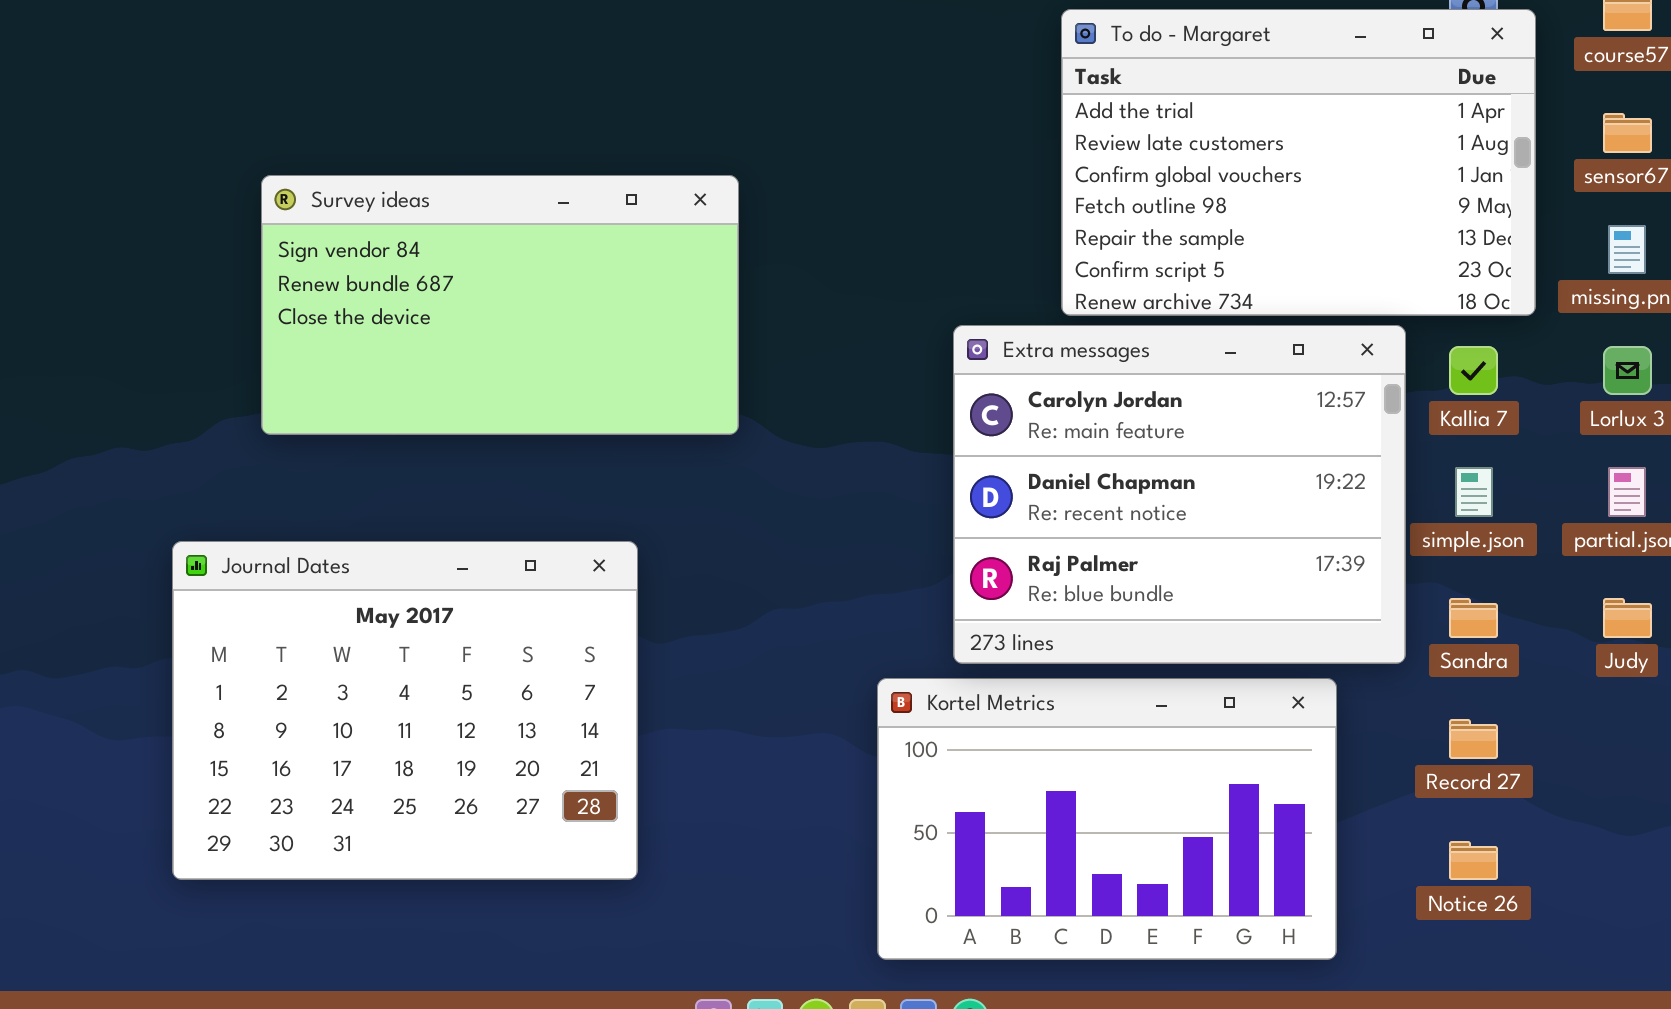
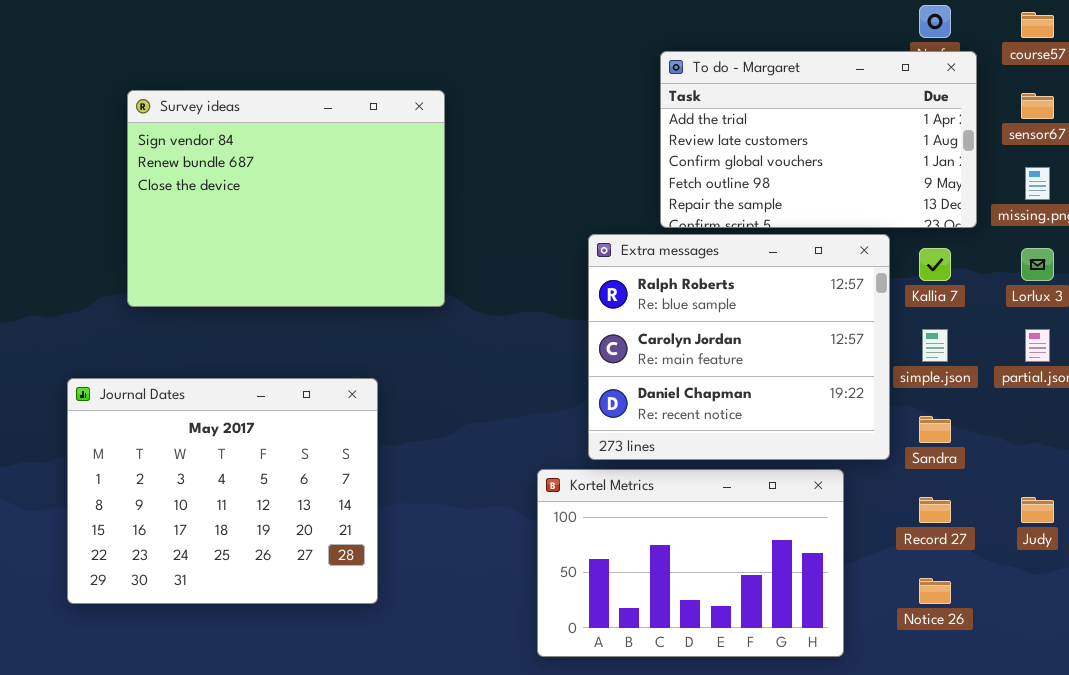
To do - Margaret: [1061,9,1536,316] -> [660,51,977,228], resized
Survey ideas: [261,175,739,435] -> [127,90,445,307], resized
Extra messages: [953,325,1406,664] -> [588,234,890,460], scrolled up 1 row
Judy: [1603,598,1652,638] -> [1021,497,1054,523], moved

